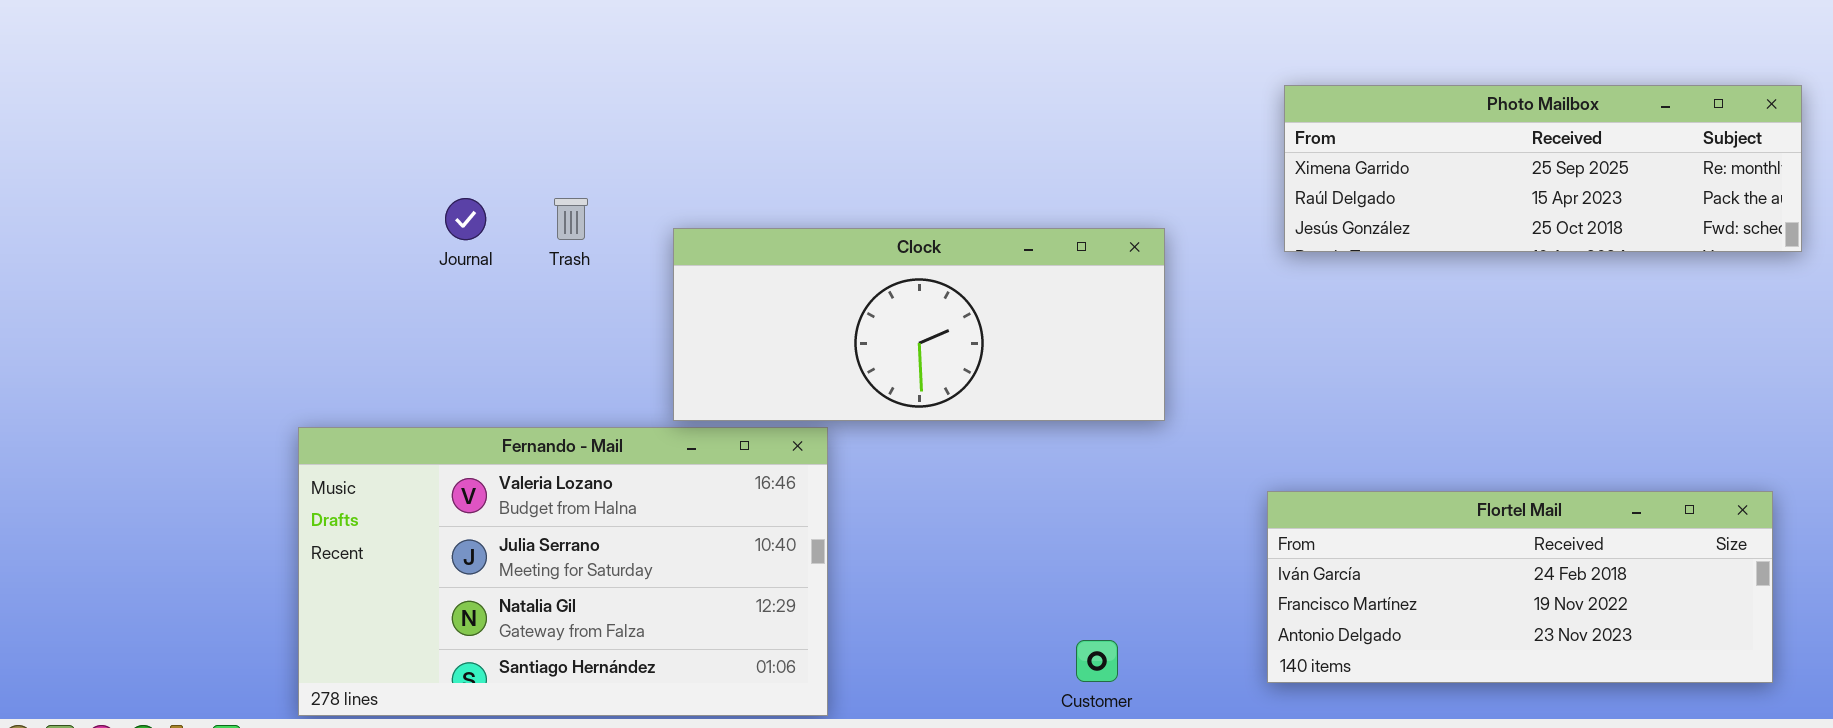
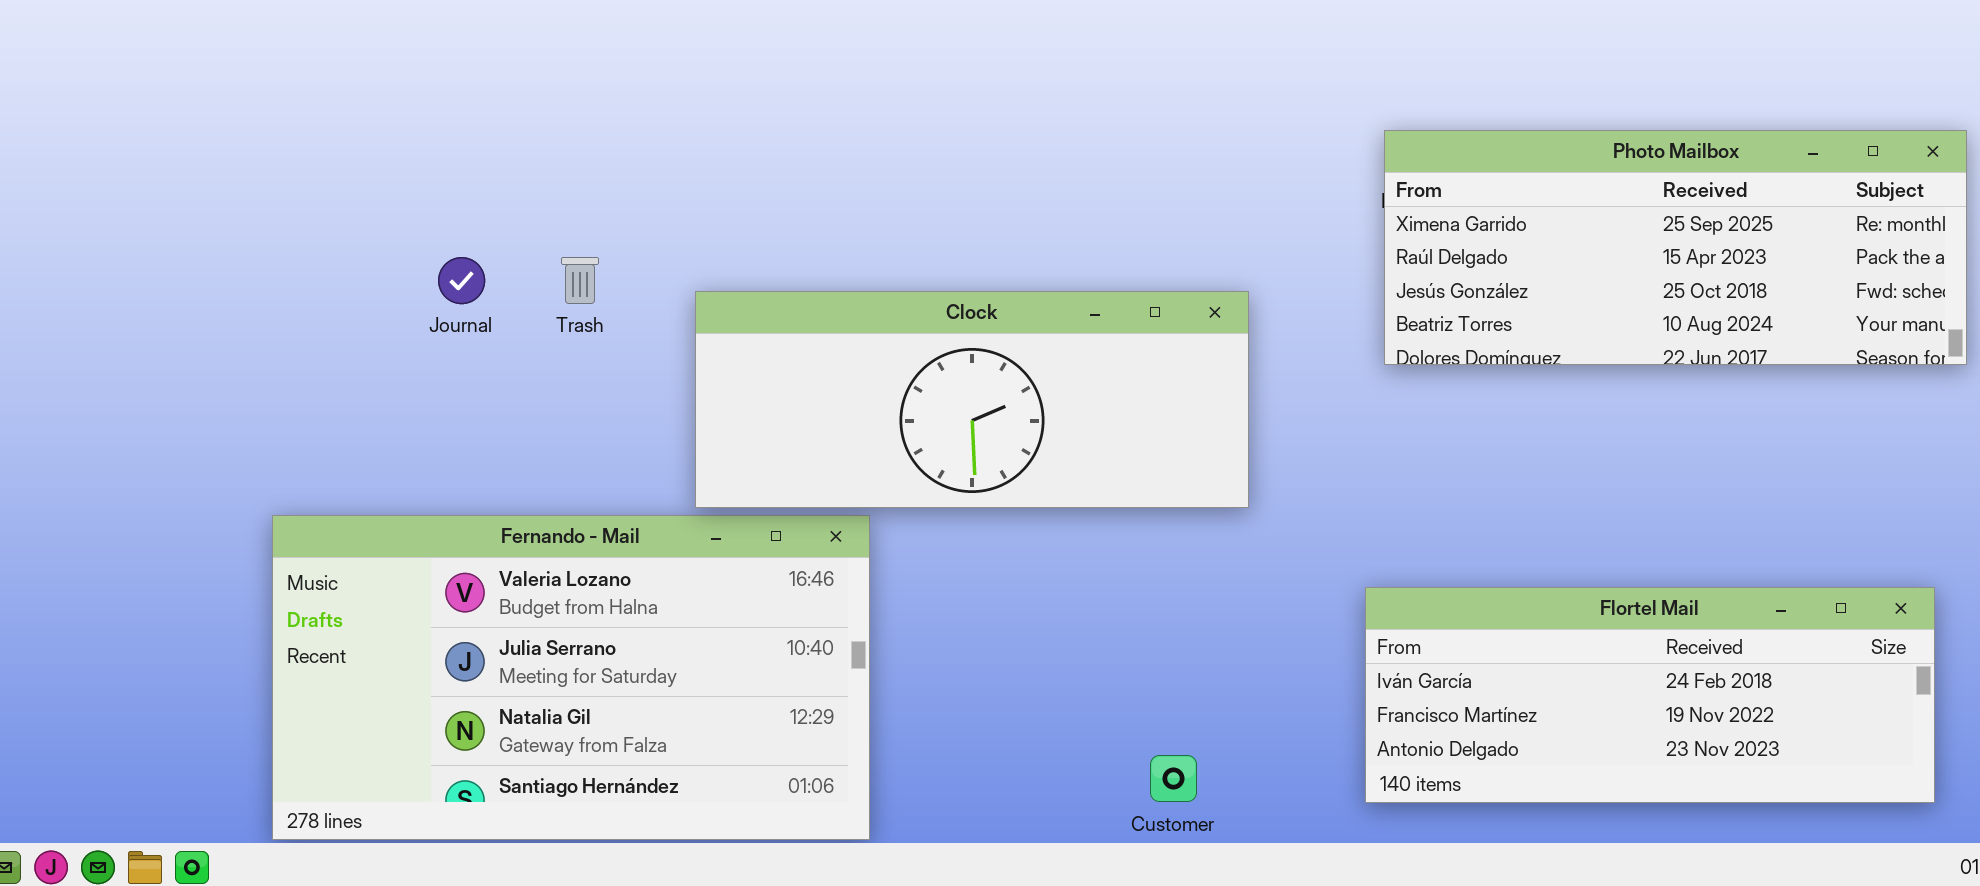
Photo Mailbox: [1284,85,1802,252] -> [1384,130,1967,365], resized

